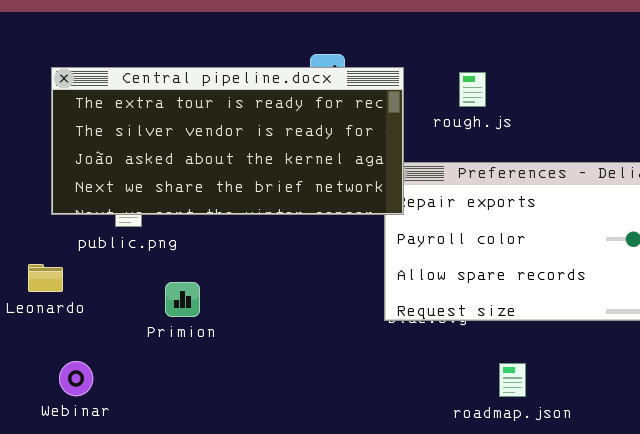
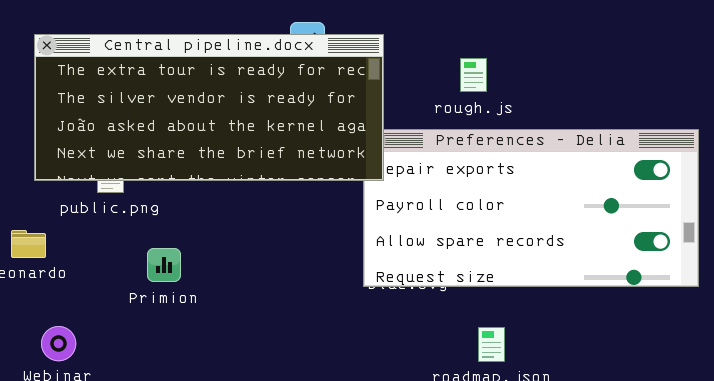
rough.js: [459,72,486,107] -> [460,58,487,92], moved

